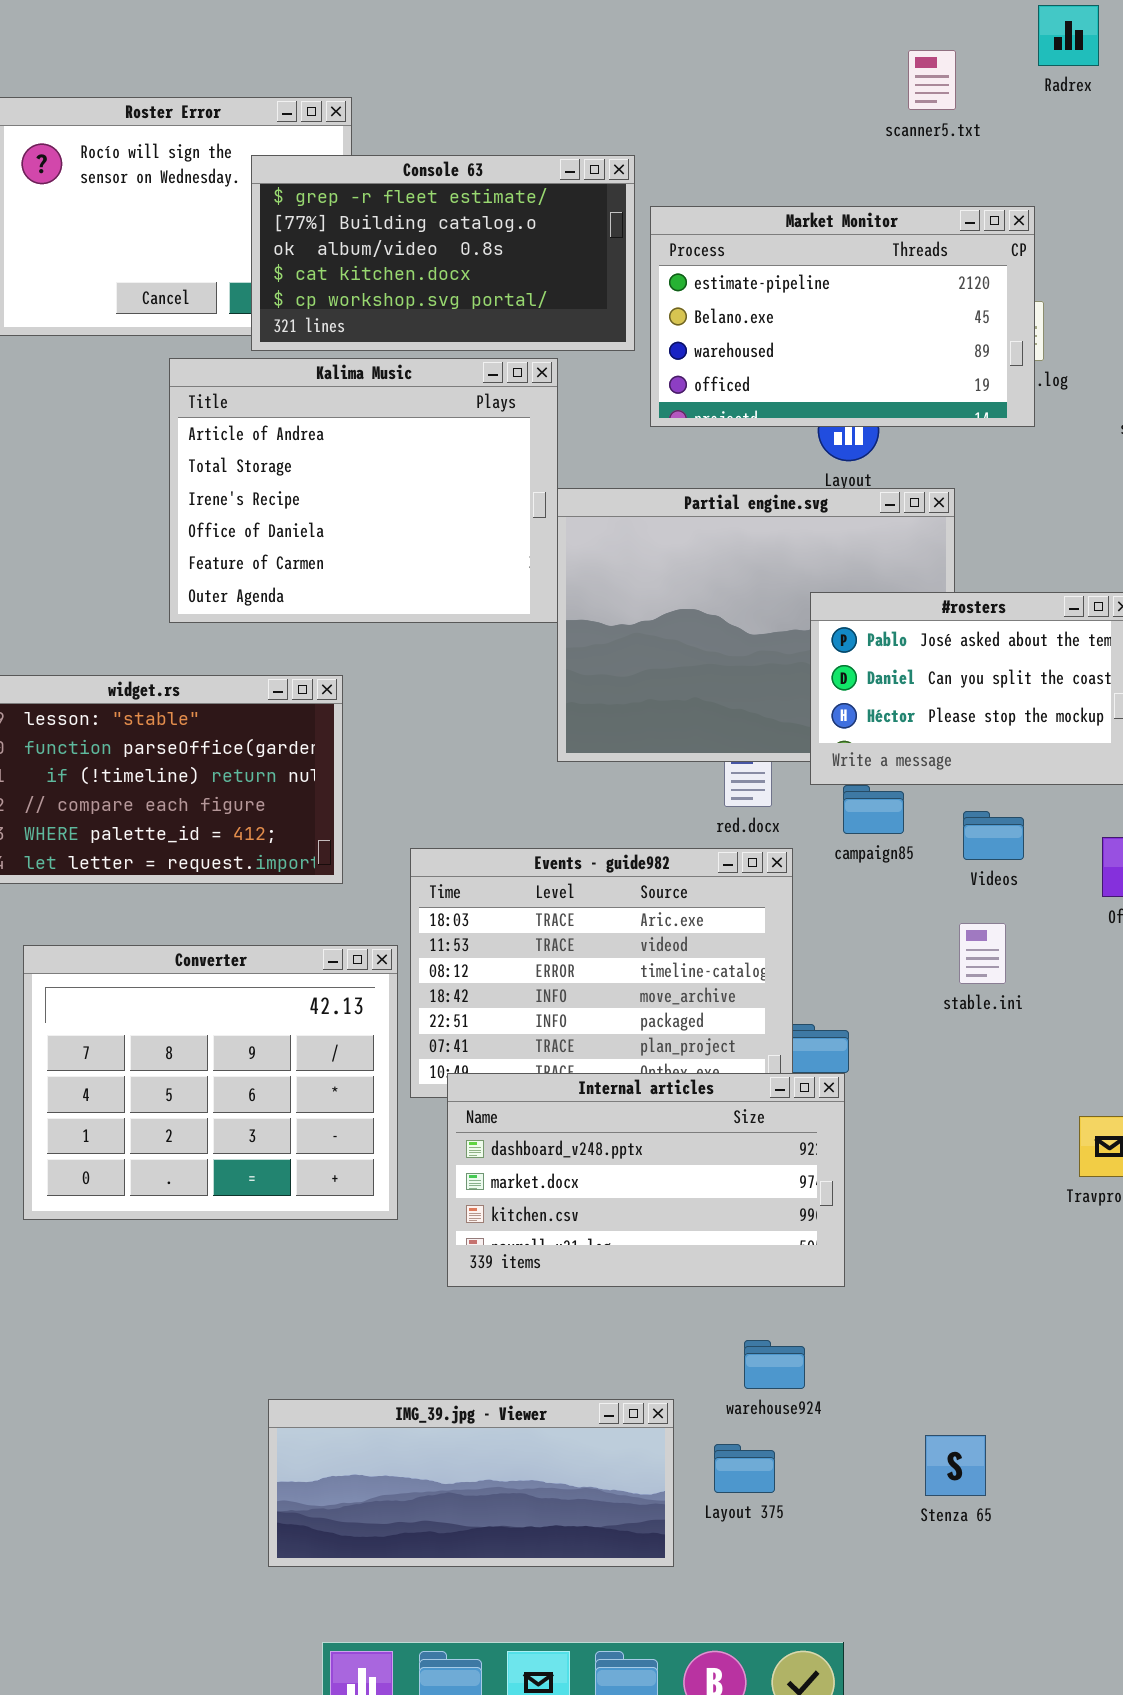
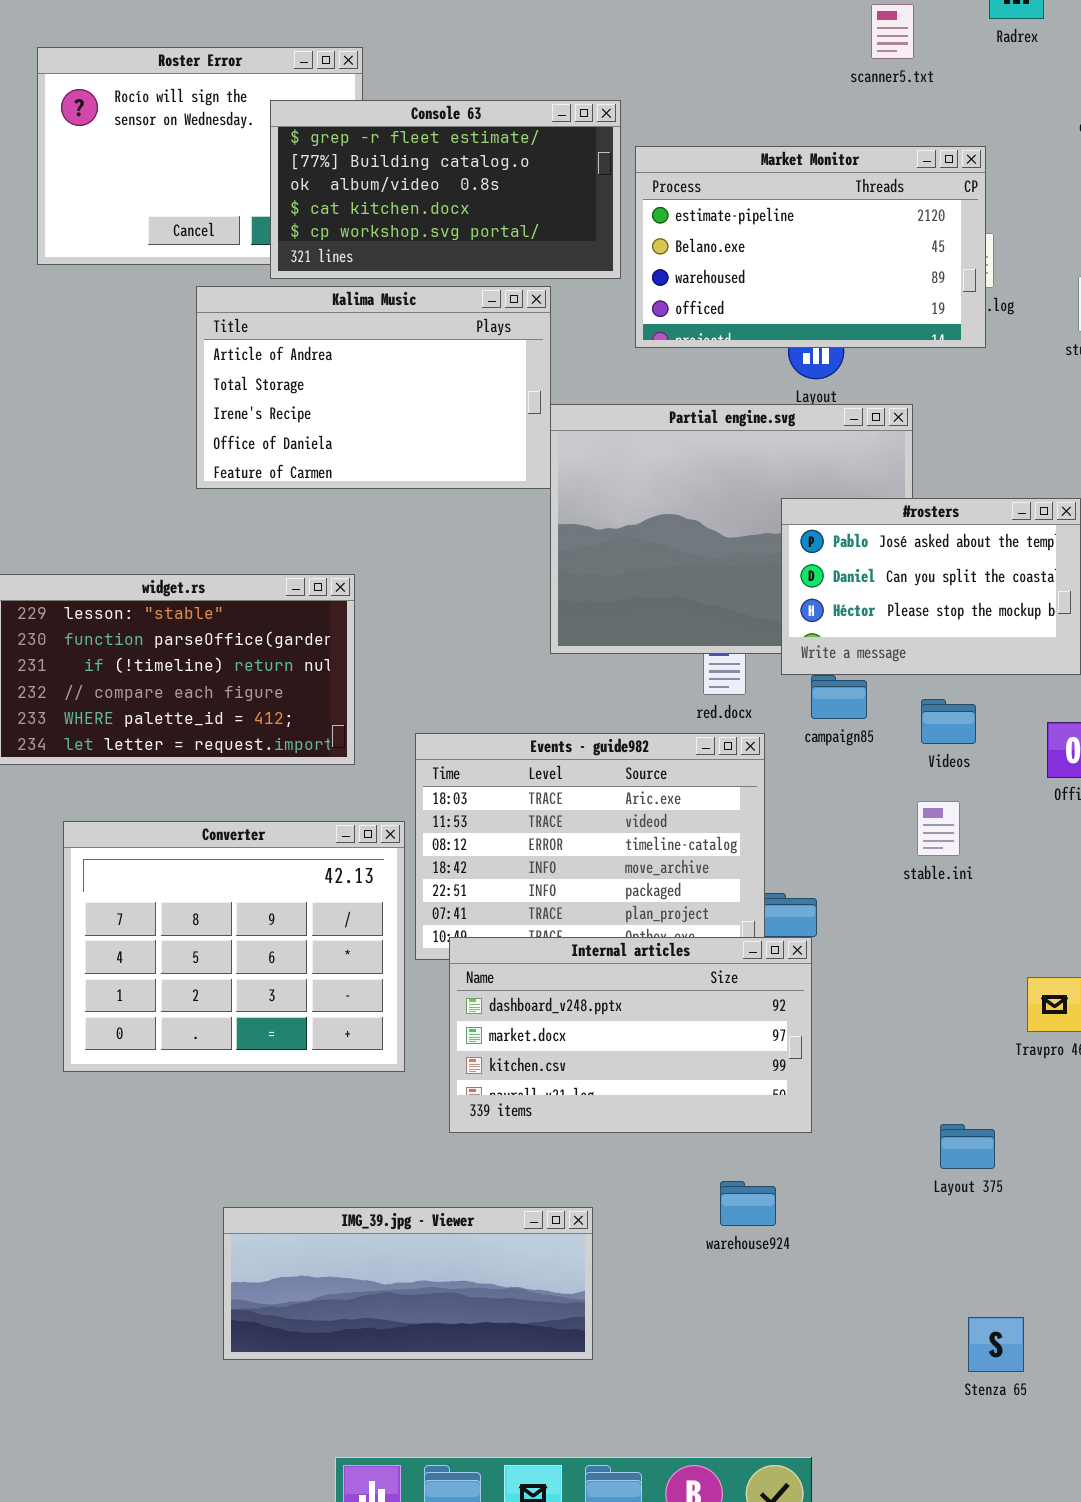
Kalima Music: [169,358,558,623] -> [196,286,551,489], resized
IMG_39.jpg - Viewer: [268,1399,674,1567] -> [223,1207,593,1360], moved
Stenza 65: [925,1435,986,1496] -> [968,1317,1024,1372], moved
Layout 375: [714,1444,775,1493] -> [940,1124,995,1169], moved

